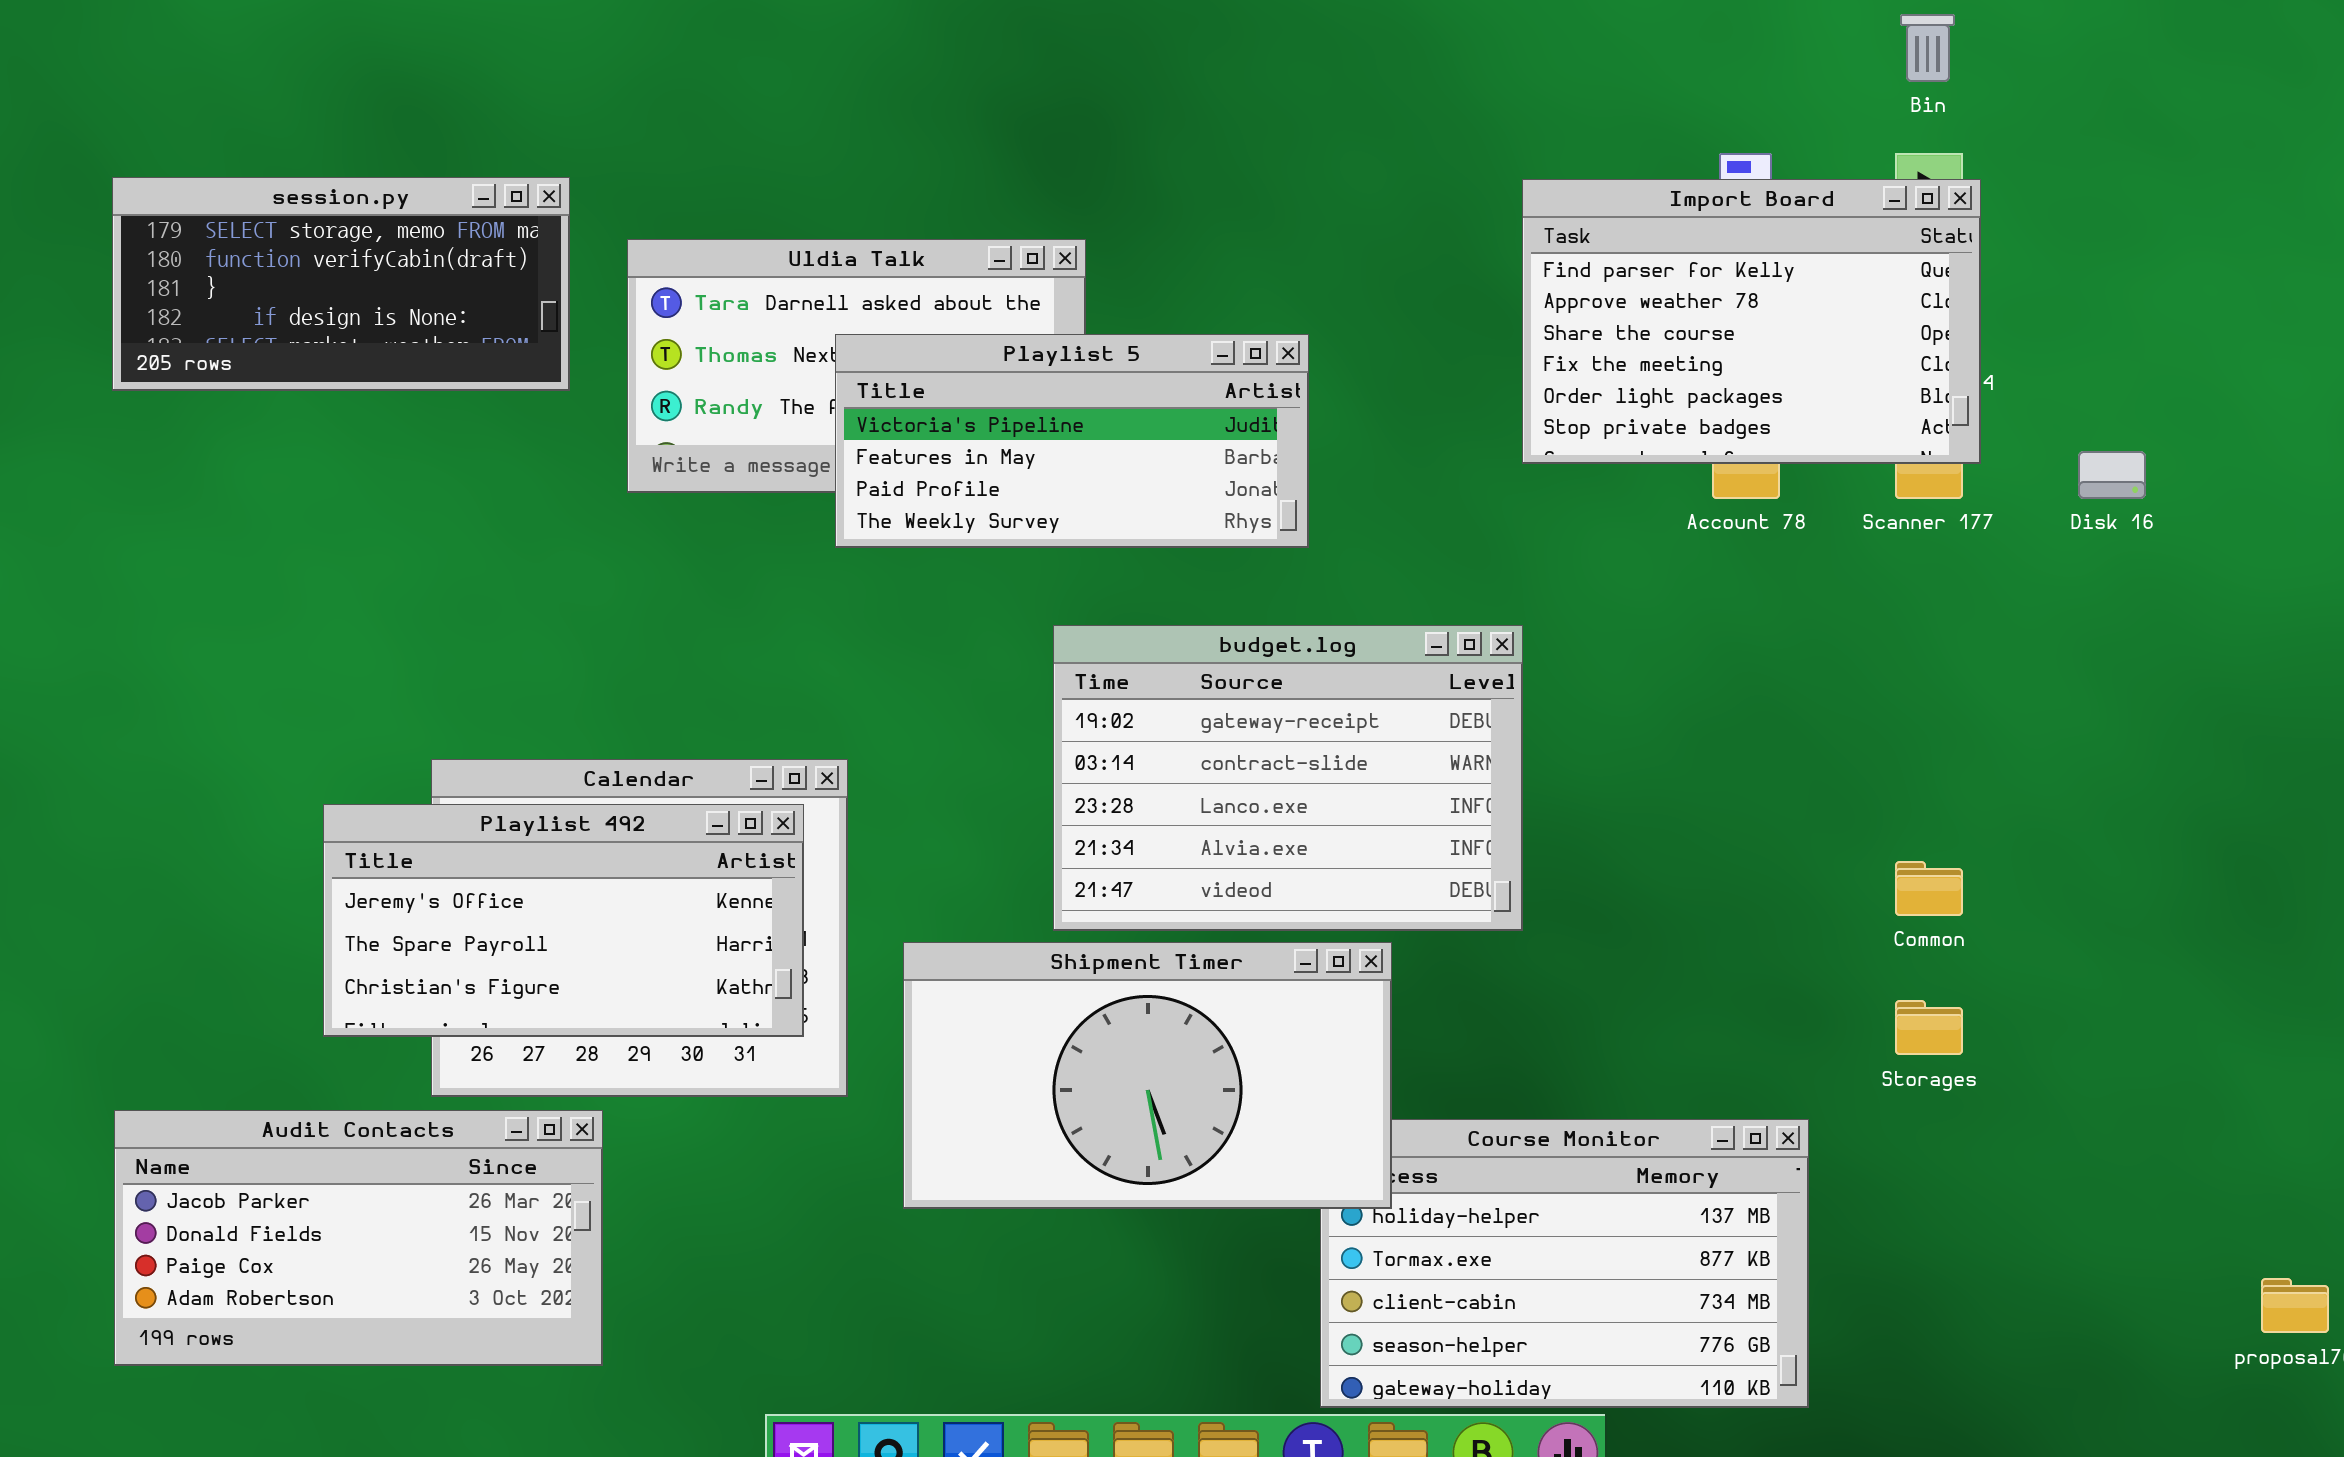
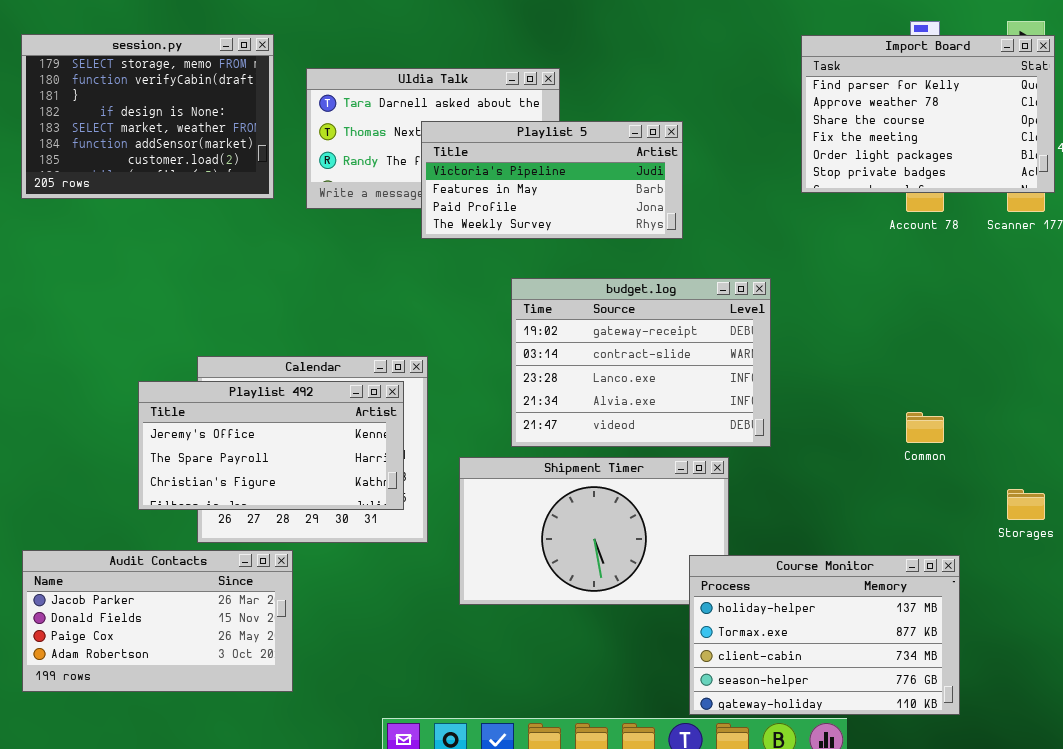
session.py: [112,177,570,391] -> [21,34,274,199], resized
budget.log: [1053,625,1523,931] -> [511,278,771,447], moved
Common: [1895,861,1963,916] -> [906,412,944,443], moved
Course Monitor: [1320,1119,1809,1408] -> [689,555,960,715], raised

